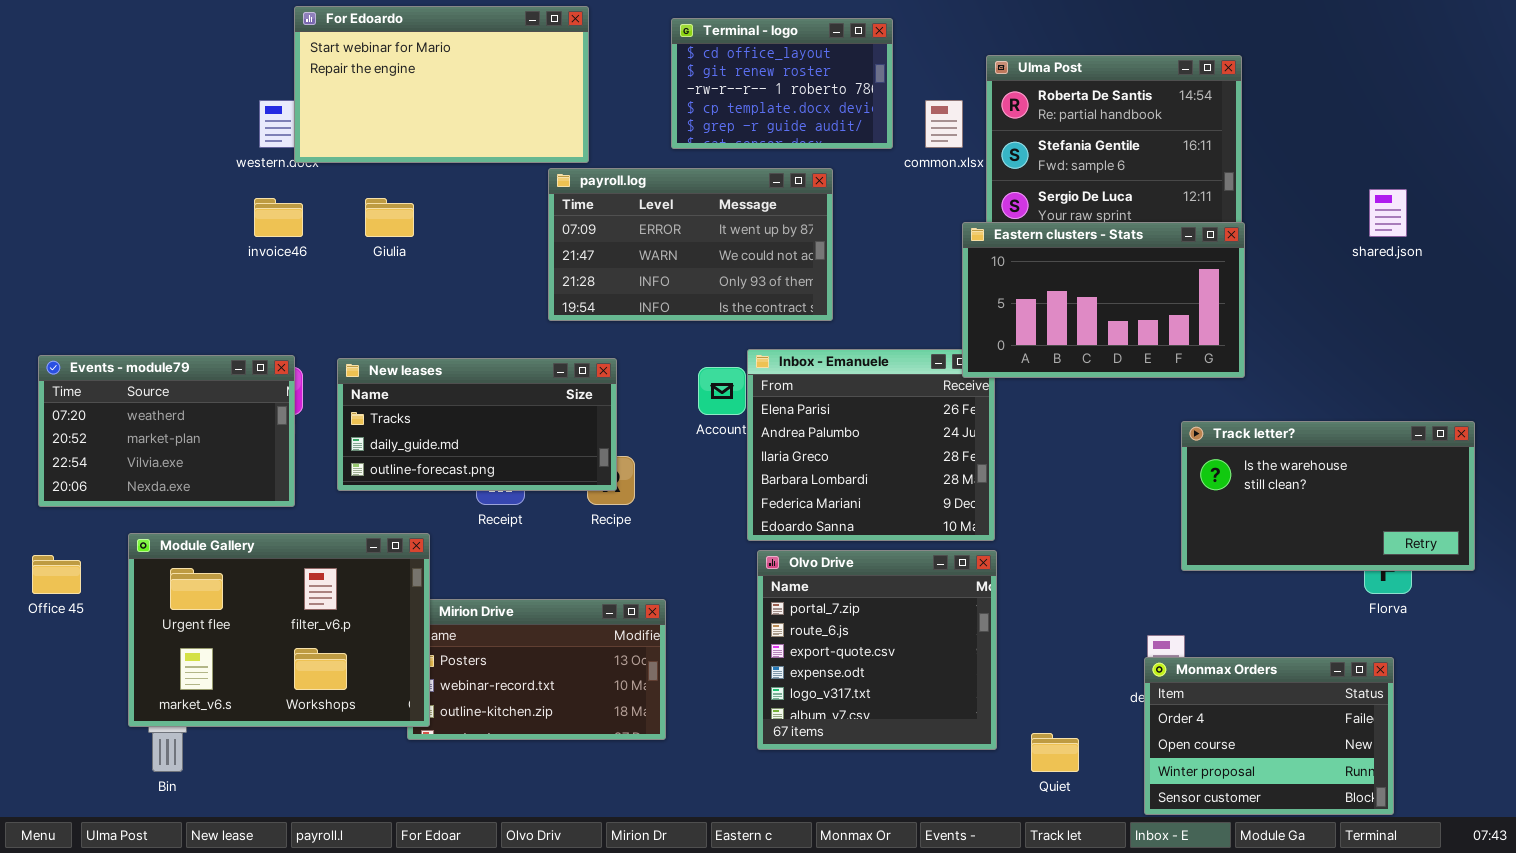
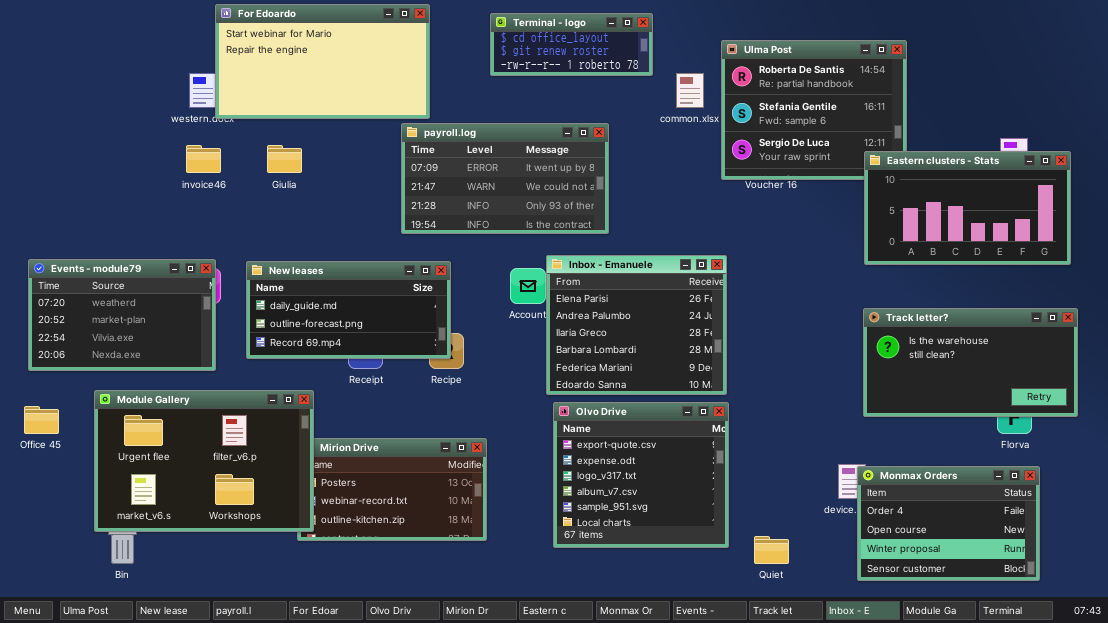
Terminal - logo: [671,18,893,149] -> [490,13,653,76], resized
Eastern clusters - Stats: [962,222,1245,378] -> [864,151,1071,265], moved
New leases: [337,358,617,491] -> [246,261,451,359], scrolled down 1 row
Olvo Drive: [757,550,997,750] -> [553,402,729,548], scrolled down 2 rows
Monmax Orders: [1144,657,1394,815] -> [857,466,1040,581], moved

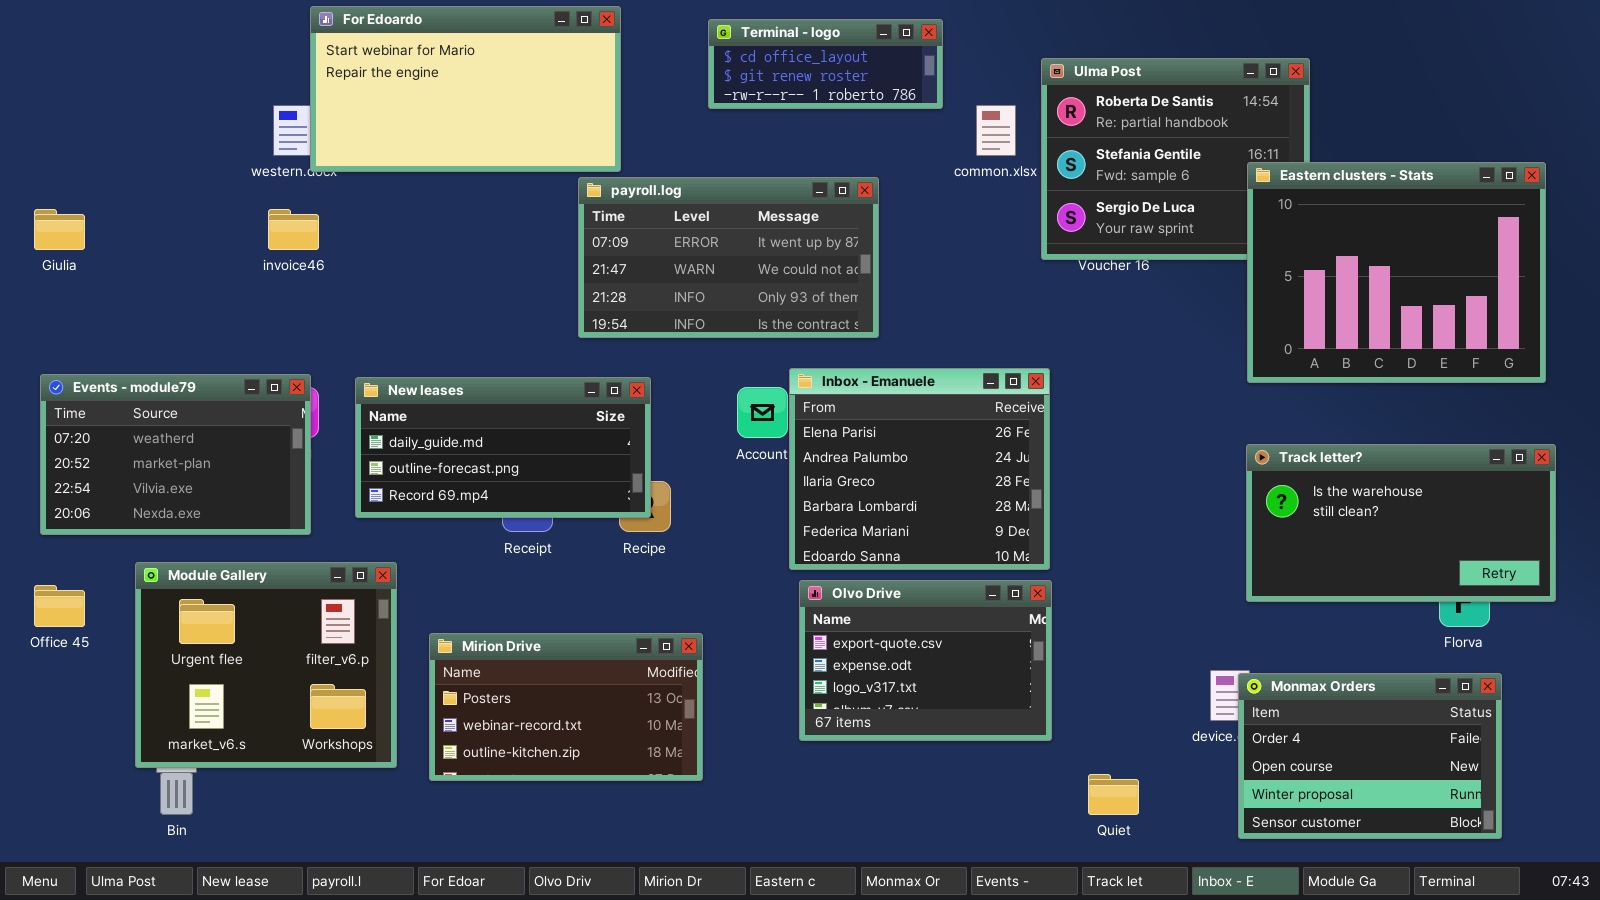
Giulia: [267,145,302,173] -> [34,209,85,250], moved
Eastern clusters - Stats: [864,151,1071,265] -> [1247,162,1546,383], resized
Module Gallery: [94,390,314,532] -> [135,562,397,768], resized
Olvo Drive: [553,402,729,548] -> [799,580,1052,741], resized

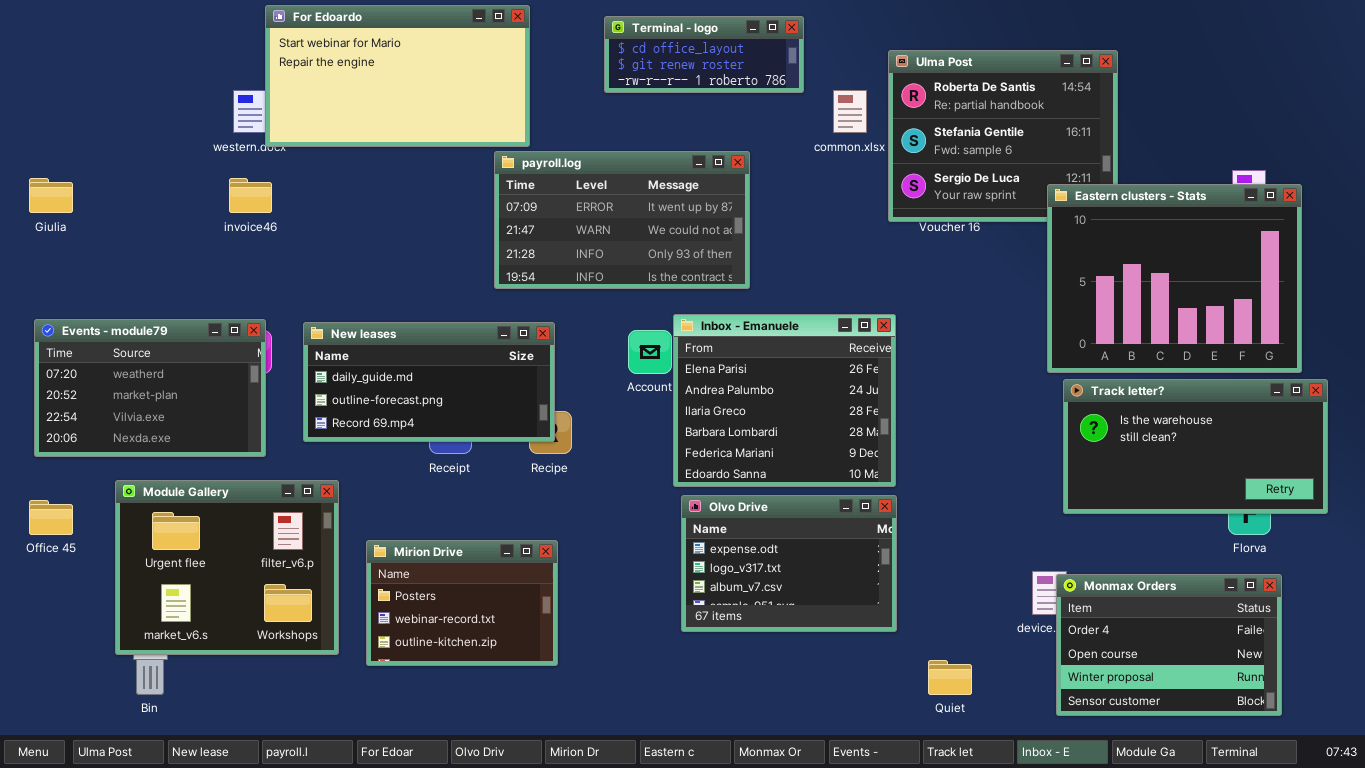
Eastern clusters - Stats: [1247,162,1546,383] -> [1047,184,1302,373], moved
Olvo Drive: [799,580,1052,741] -> [681,495,897,632], scrolled down 1 row
Mirion Drive: [429,633,703,781] -> [366,540,558,666], resized

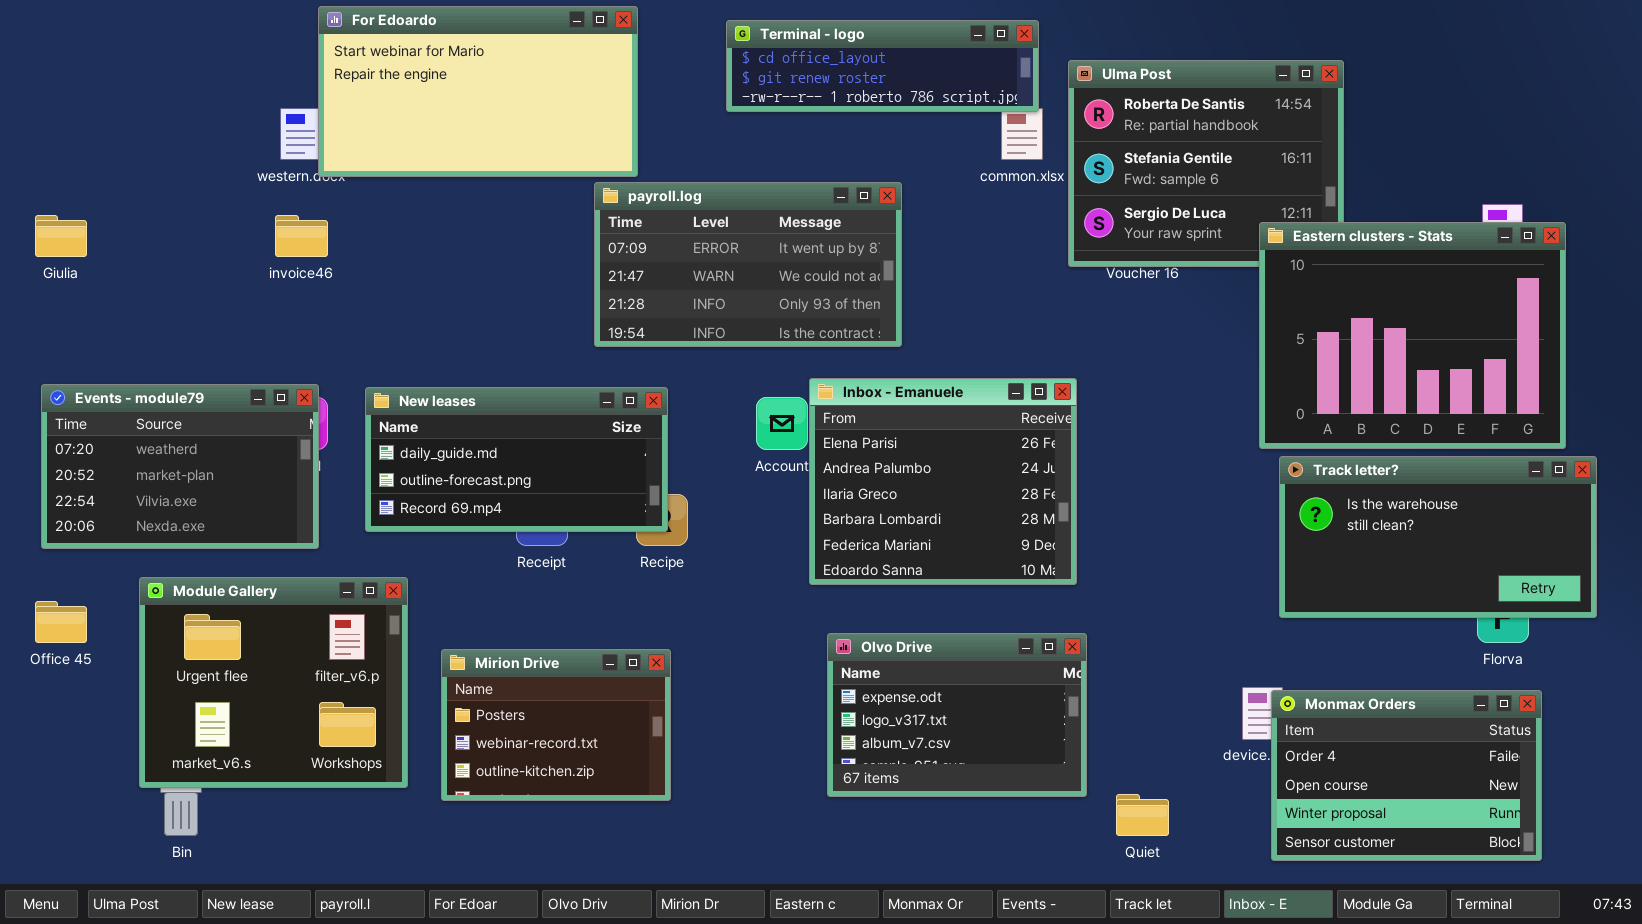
Terminal - logo: [604,16,804,93] -> [726,20,1039,112], resized
Olvo Drive: [681,495,897,632] -> [827,633,1087,797], moved

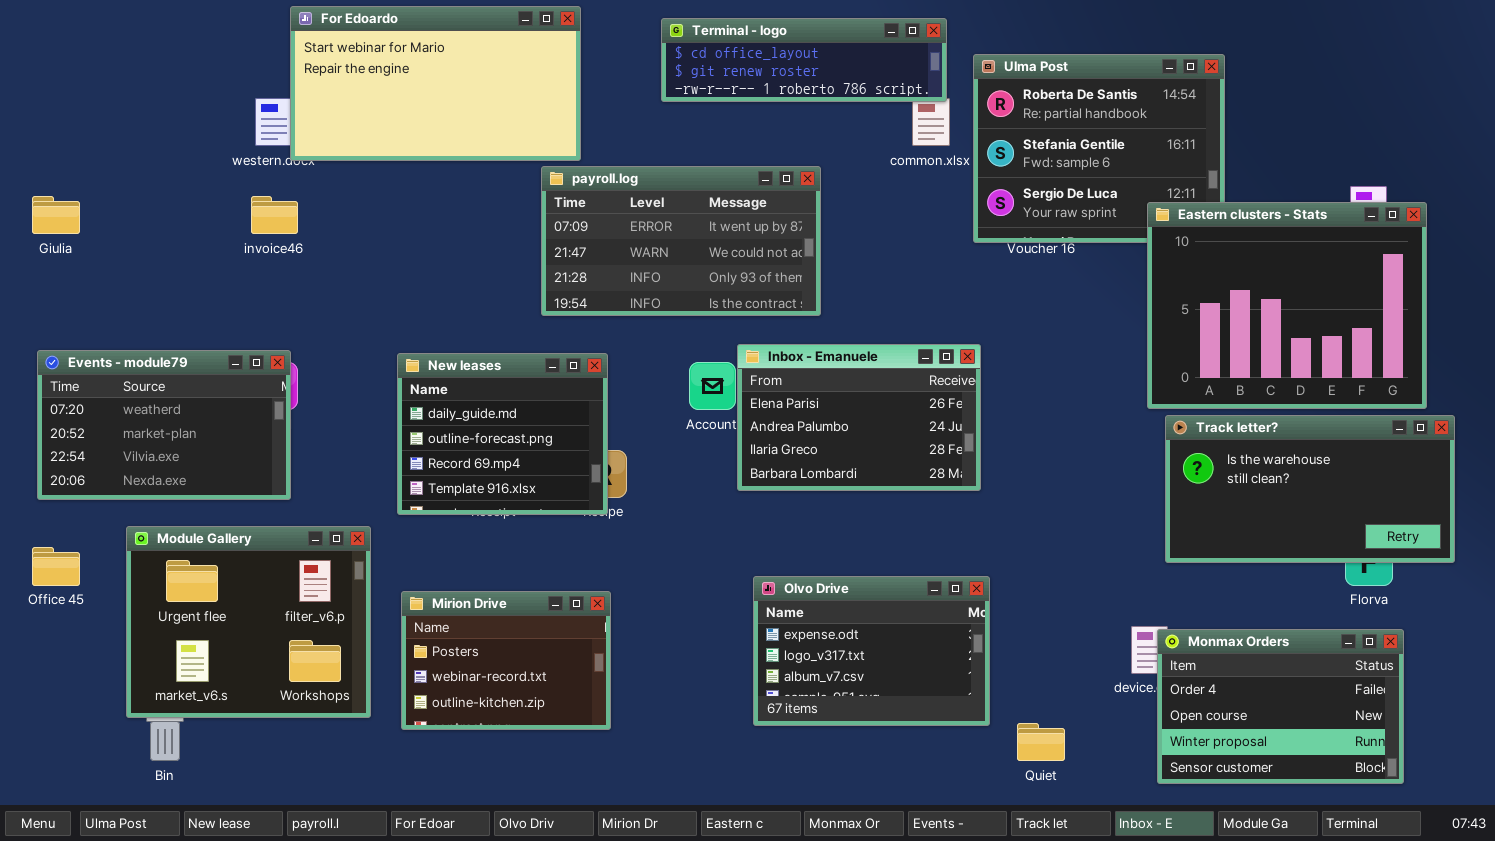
Inbox - Emanuele: [809,378,1077,585] -> [737,344,981,491], resized
New leases: [365,387,668,532] -> [397,353,608,515], resized

